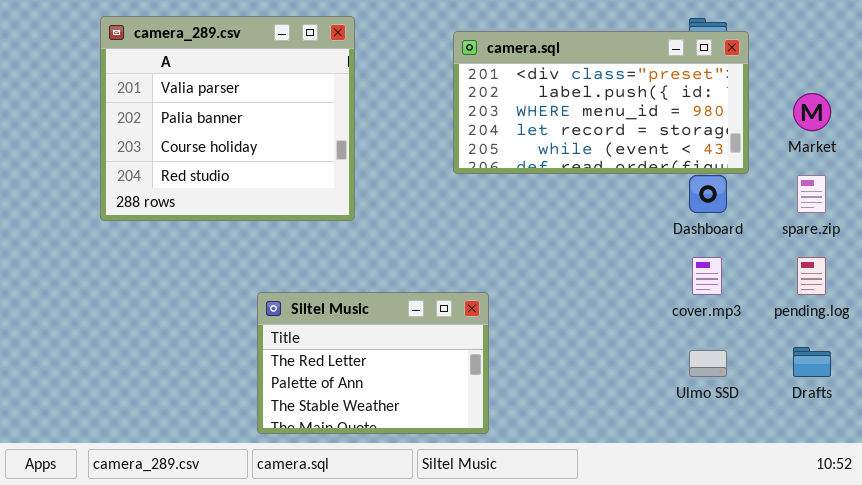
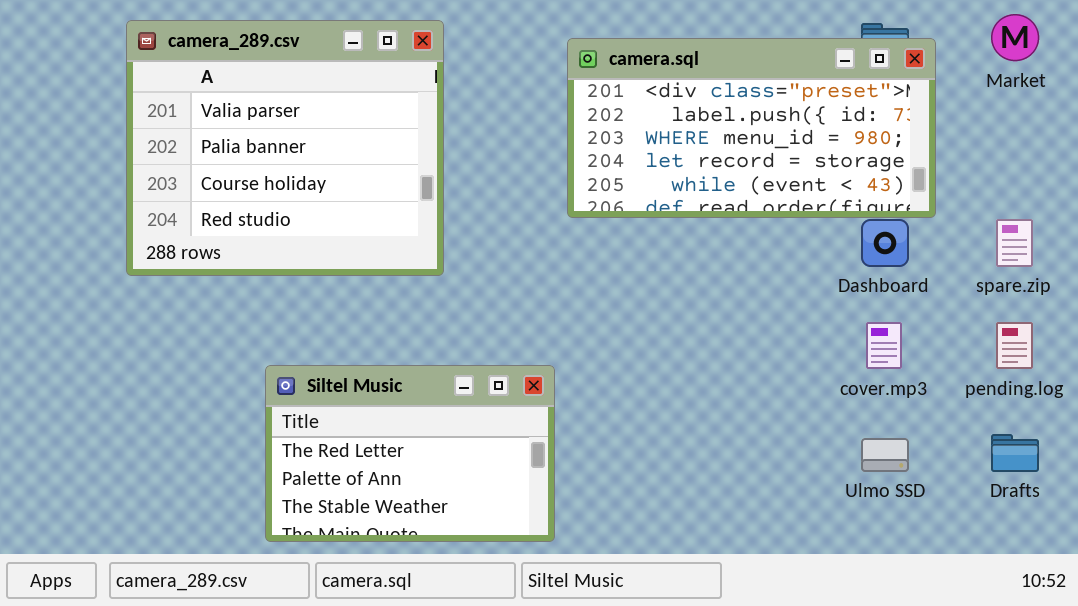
Market: [793,93,831,131] -> [991,14,1039,61], moved
Siltel Music: [257,292,489,434] -> [265,365,555,542], moved

